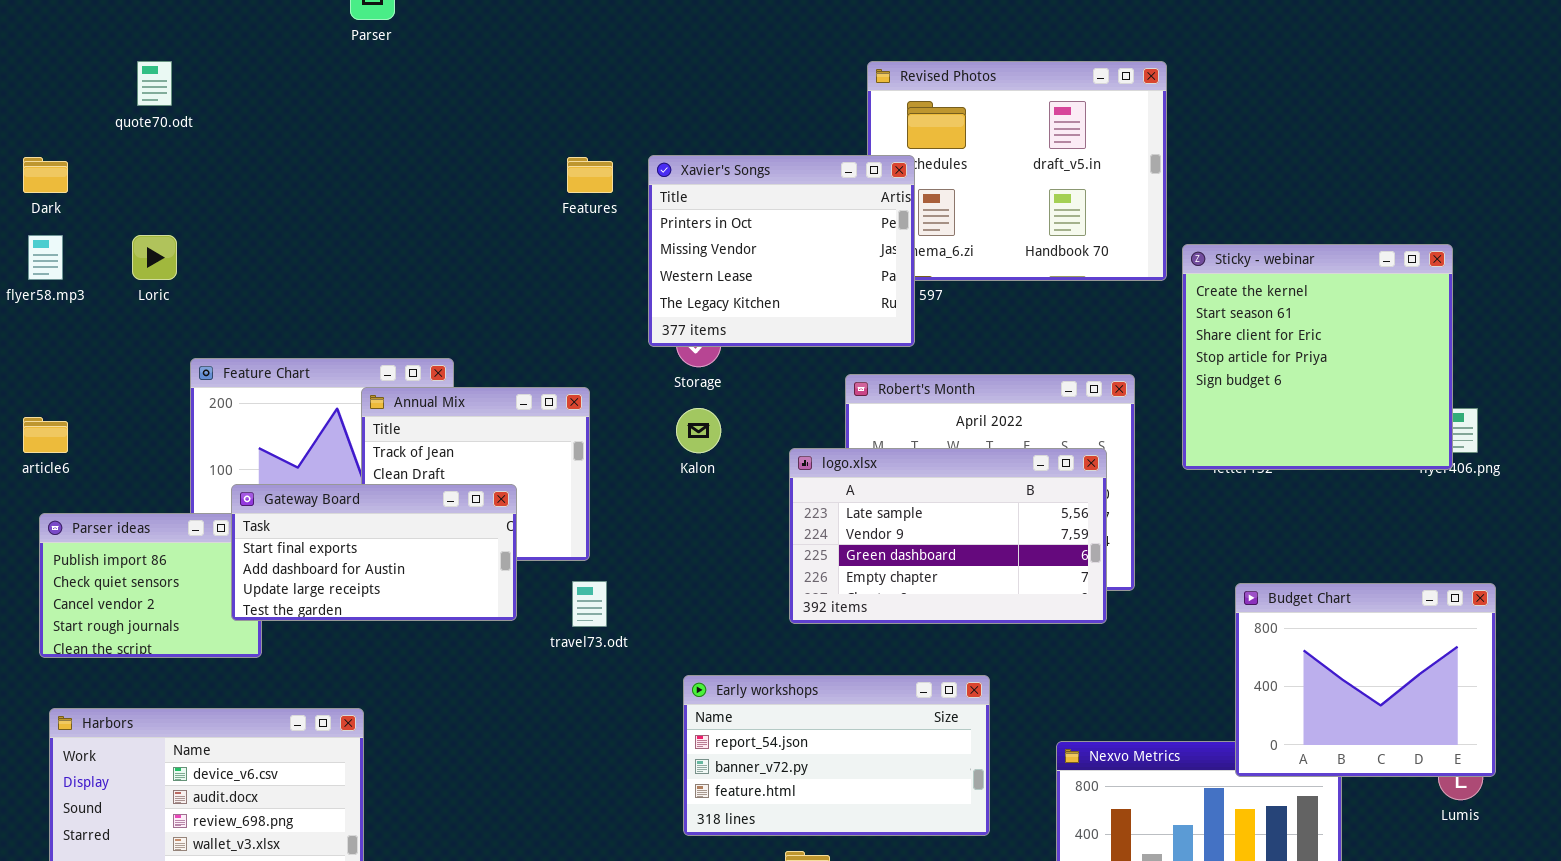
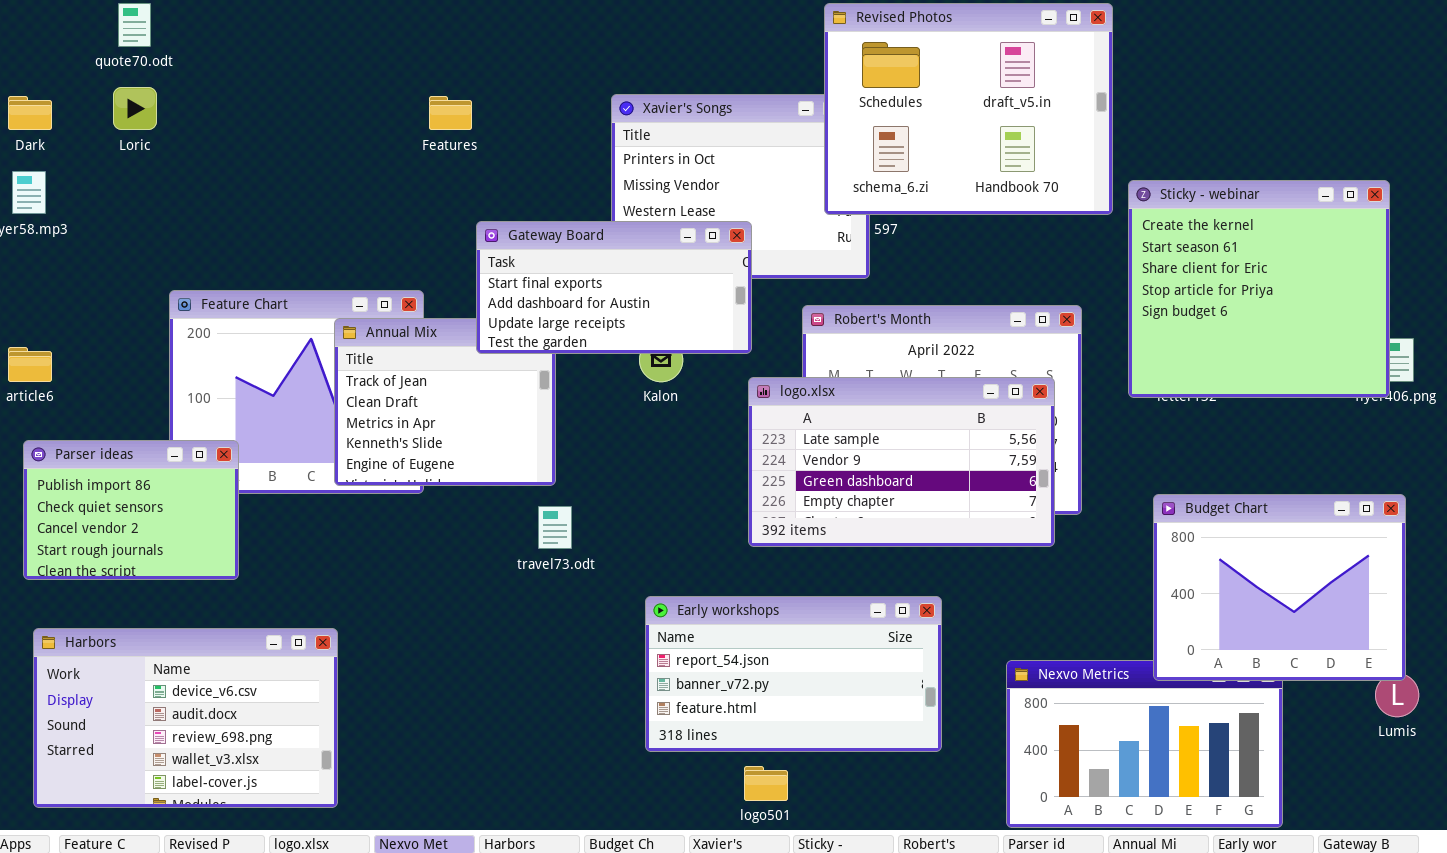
Revised Photos: [867,61,1167,281] -> [824,3,1113,215], raised
Features: [567,157,613,193] -> [429,96,472,130], moved
Loric: [132,235,177,280] -> [113,87,157,130], moved
Gateway Board: [231,484,517,621] -> [476,221,752,354], moved
Budget Chart: [1235,583,1496,777] -> [1153,494,1406,681], moved

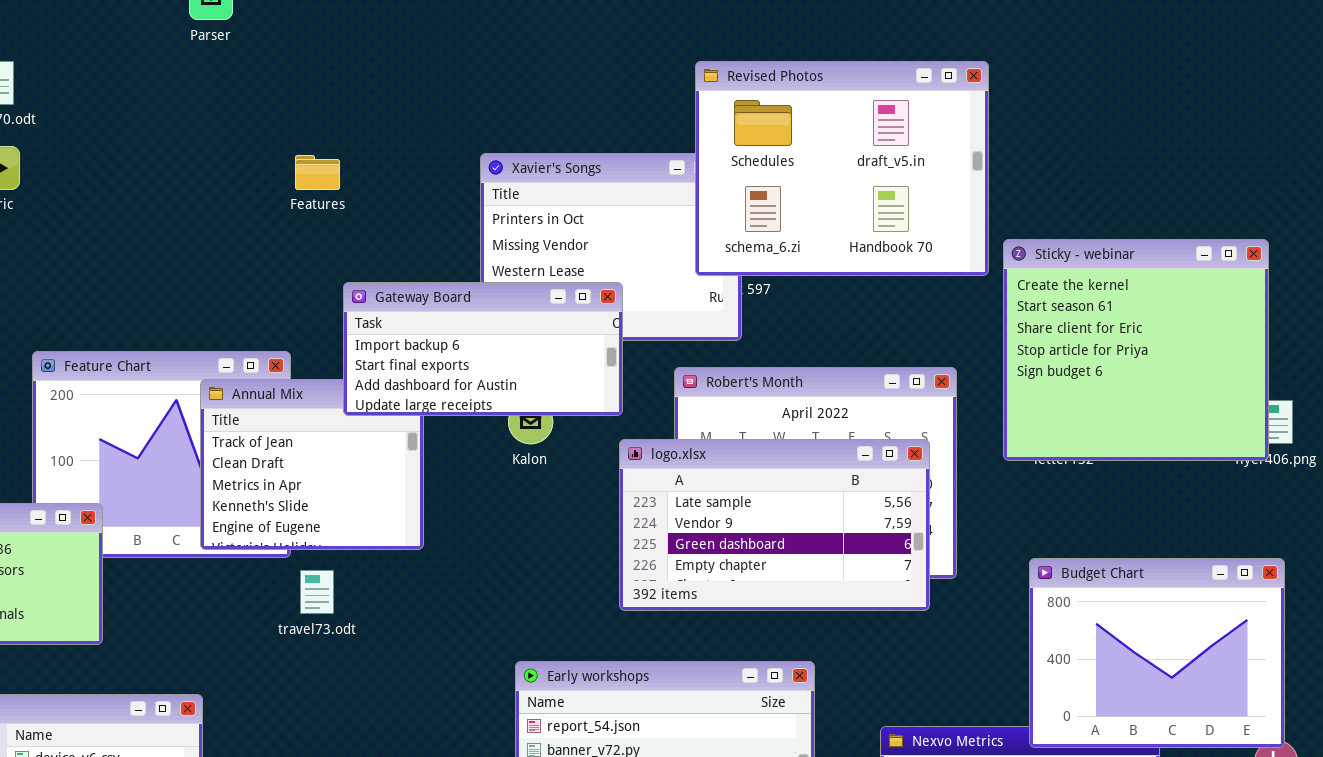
Gateway Board: [476,221,752,354] -> [343,282,623,416], scrolled up 1 row
travel73.odt: [538,506,572,549] -> [300,570,334,614], moved

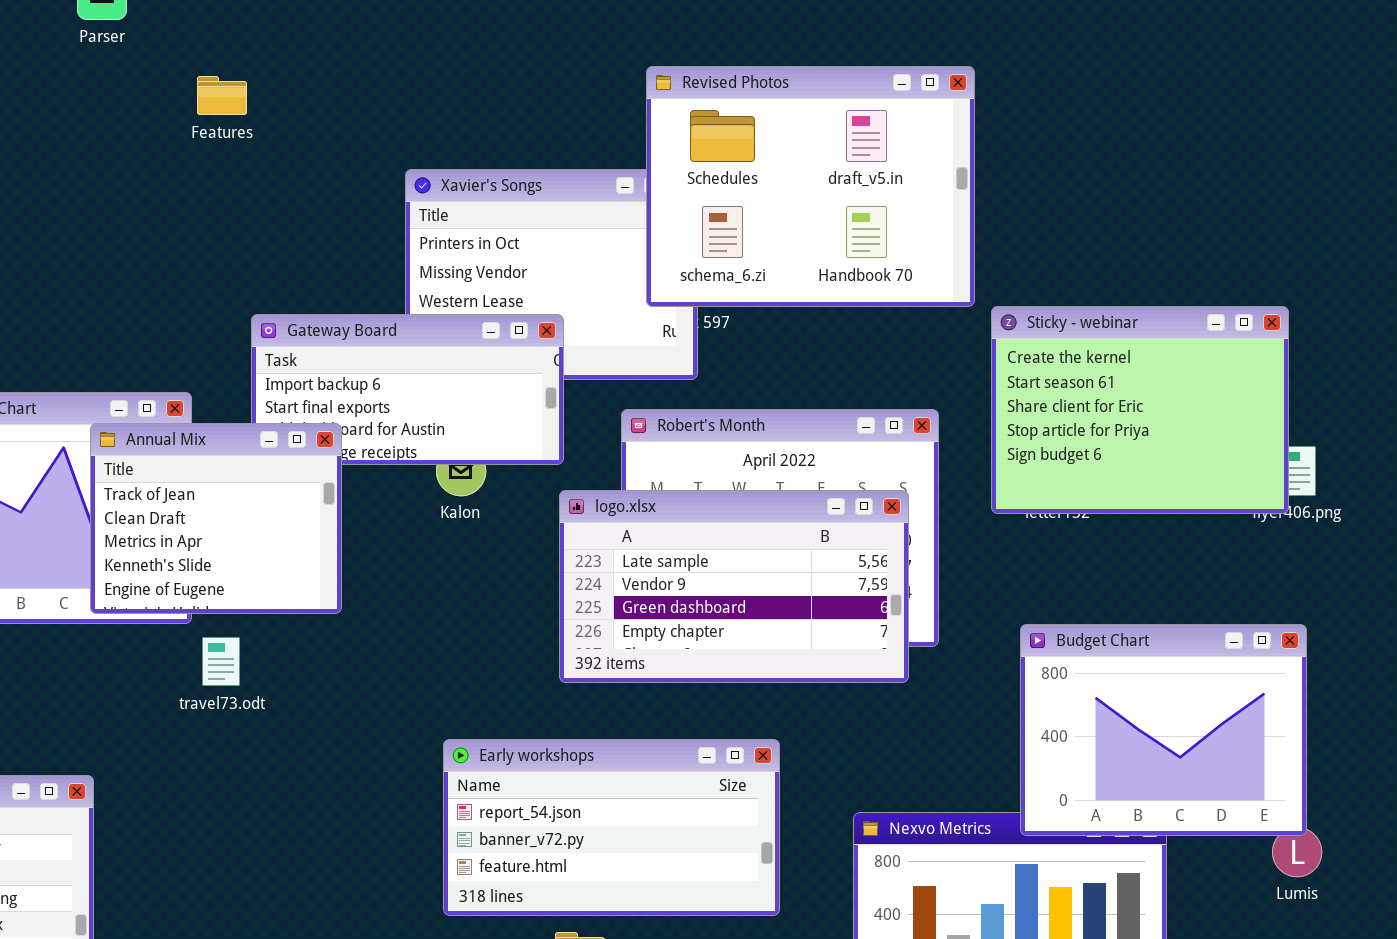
Features: [295,155,340,190] -> [197,76,247,115], moved
Sticky - webinar: [1003,239,1269,461] -> [991,306,1289,514], resized
Annual Mix: [200,379,424,550] -> [90,423,342,614], raised

